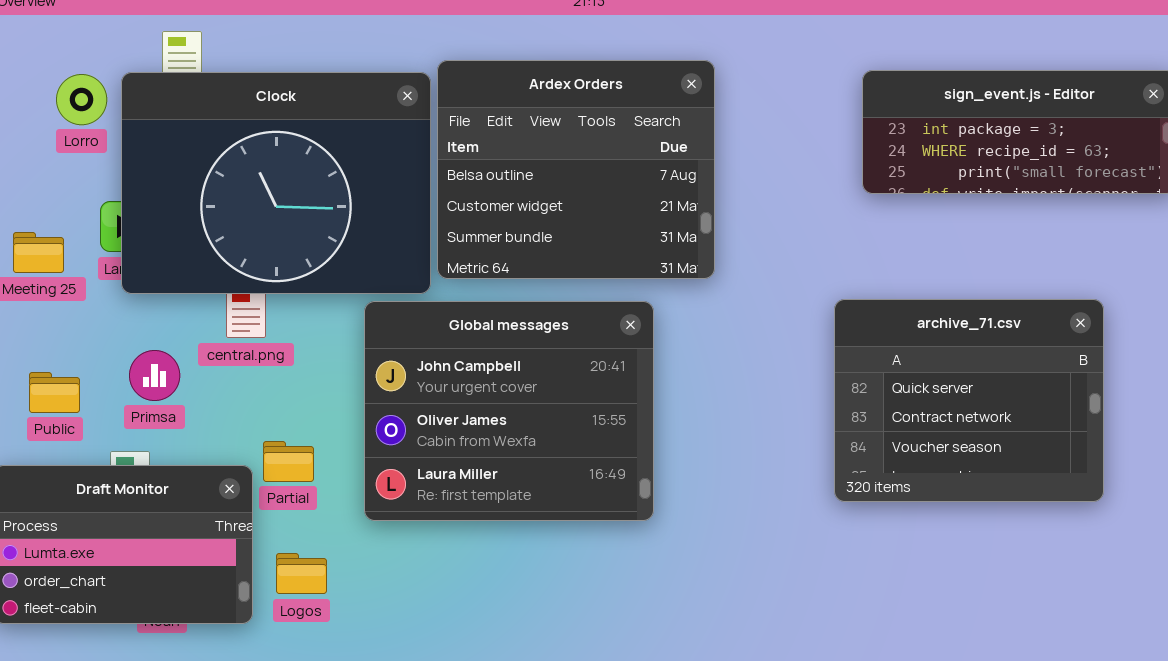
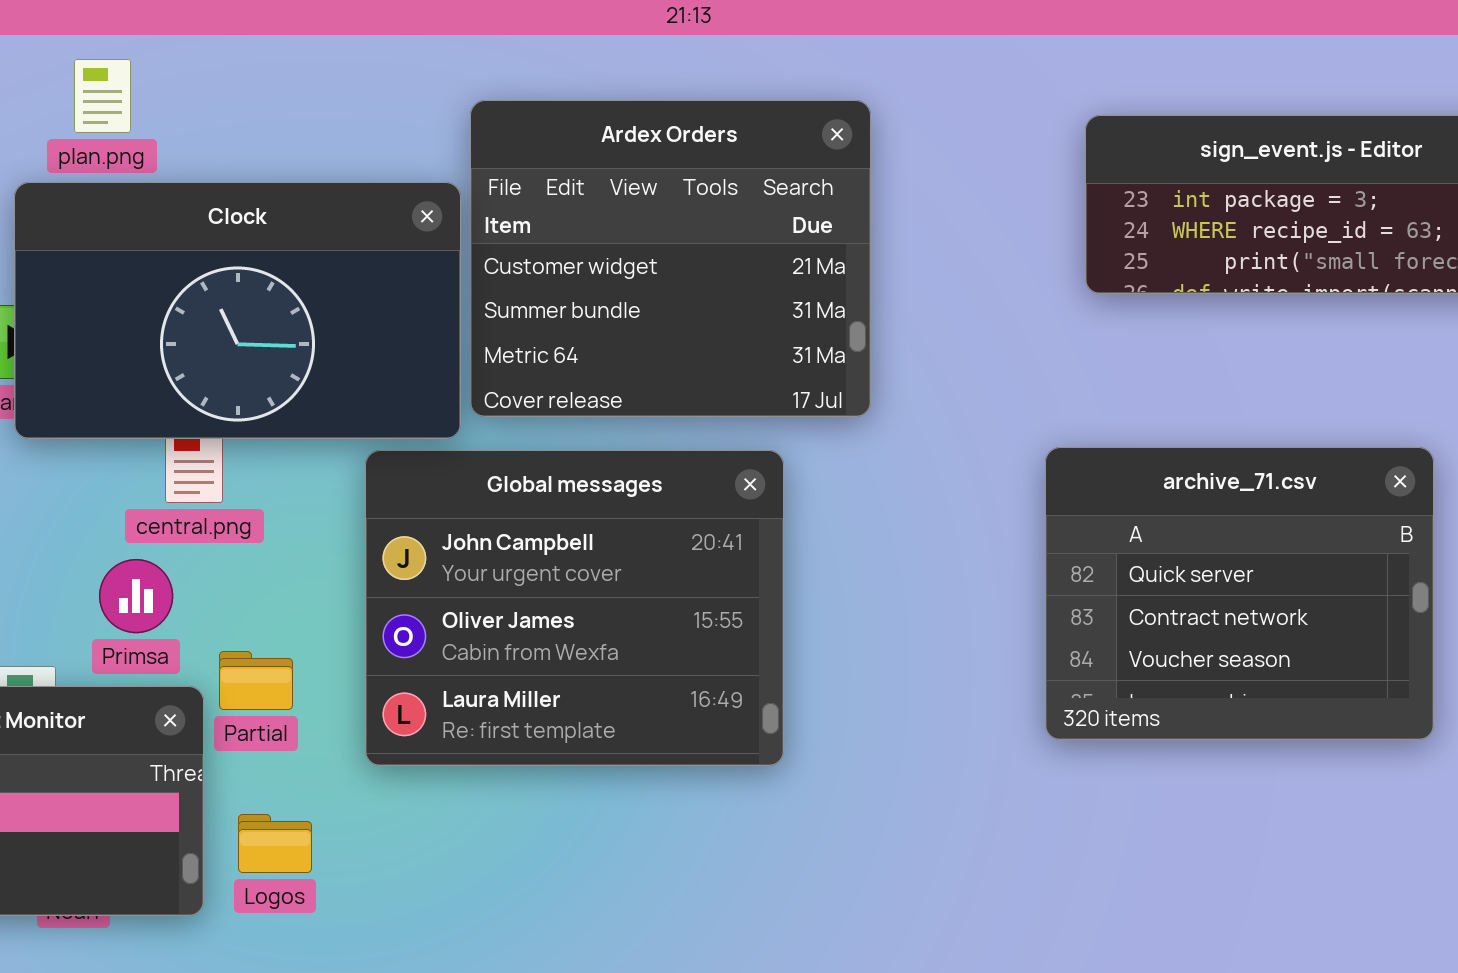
Ardex Orders: [437,60,715,279] -> [470,100,871,417], scrolled down 1 row
Clock: [121,72,431,294] -> [14,182,461,439], resized
Primsa: [129,350,180,401] -> [99,559,173,633], moved

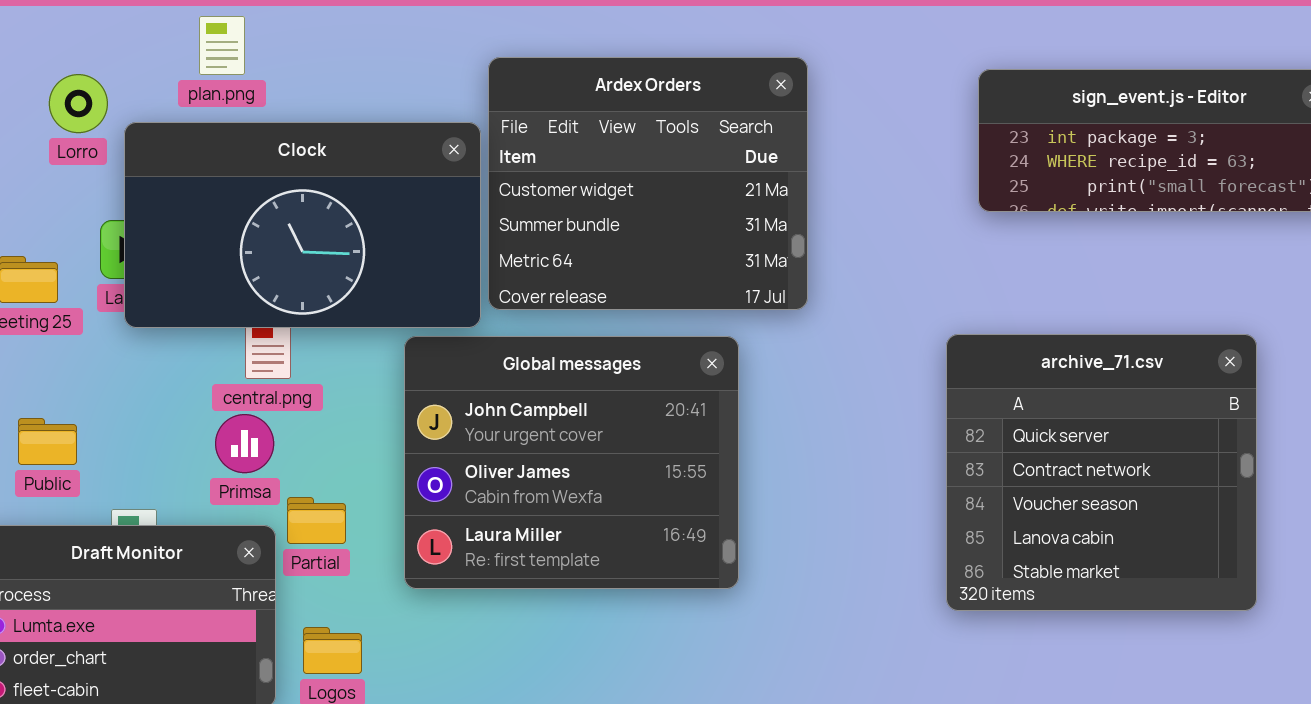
plan.png: [74,59,131,133] -> [199,16,245,75], moved
archive_71.csv: [1045,447,1434,740] -> [946,334,1257,611], resized
Primsa: [99,559,173,633] -> [215,414,274,473], moved

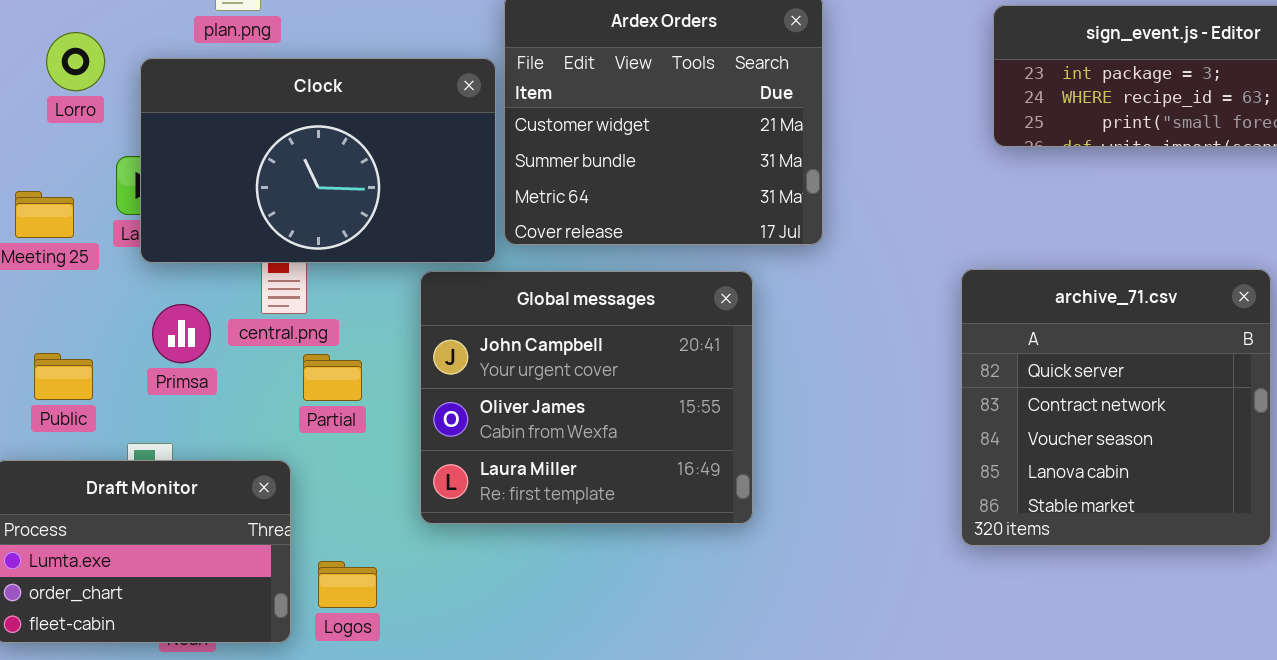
Lorro: [49,74,108,133] -> [46,32,105,91], moved
Primsa: [215,414,274,473] -> [152,304,211,363], moved
Partial: [287,497,346,544] -> [303,354,362,401], moved

